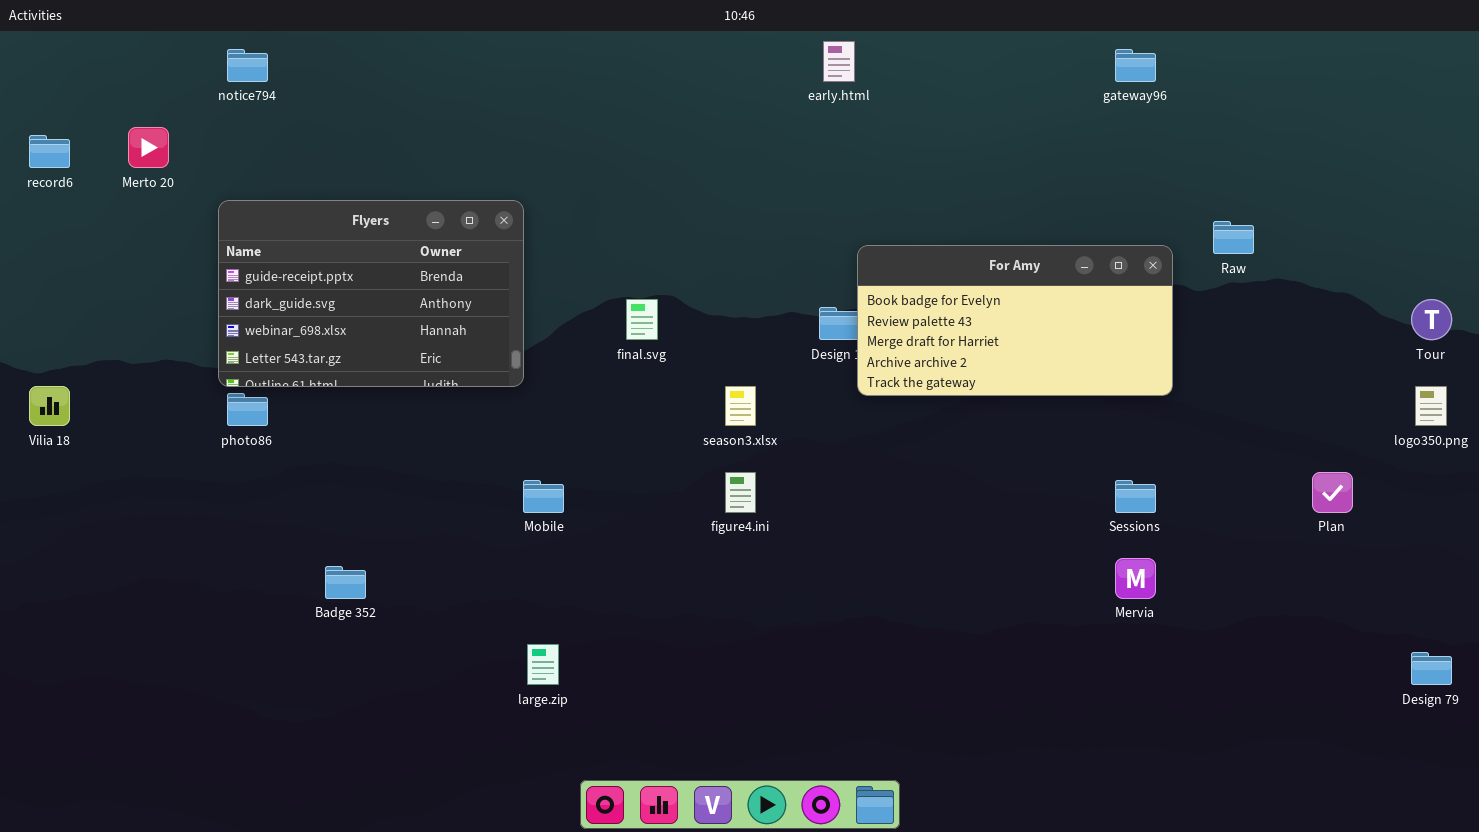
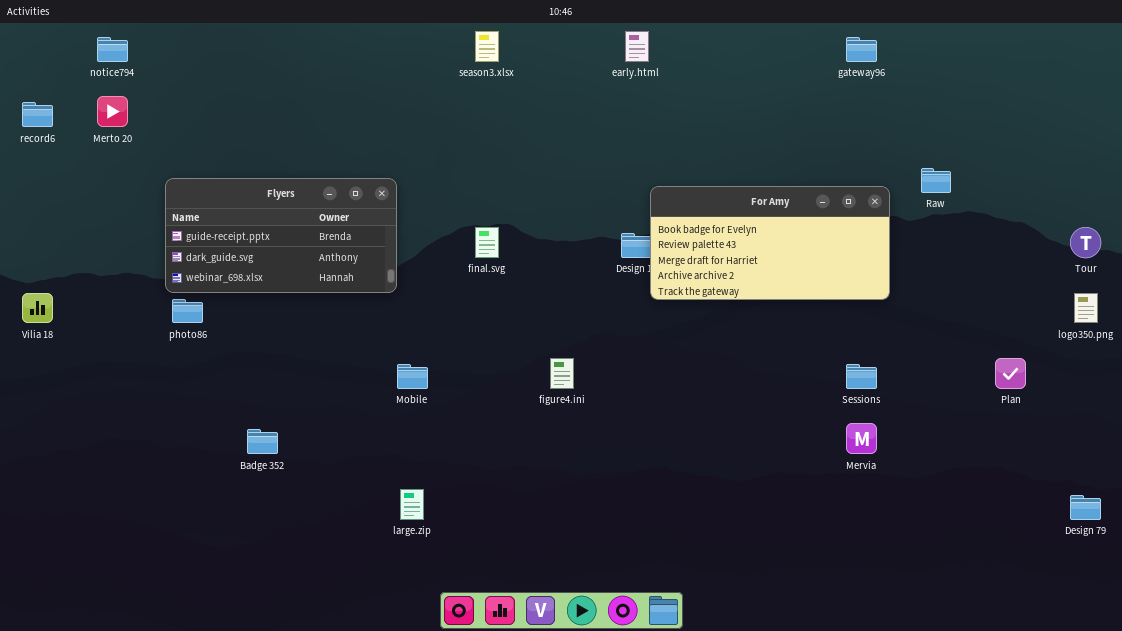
notice794: [227,49,268,82] -> [97,37,128,62], moved
Flyers: [218,200,524,387] -> [165,178,397,293], resized
season3.xlsx: [725,386,756,426] -> [475,31,499,62], moved

